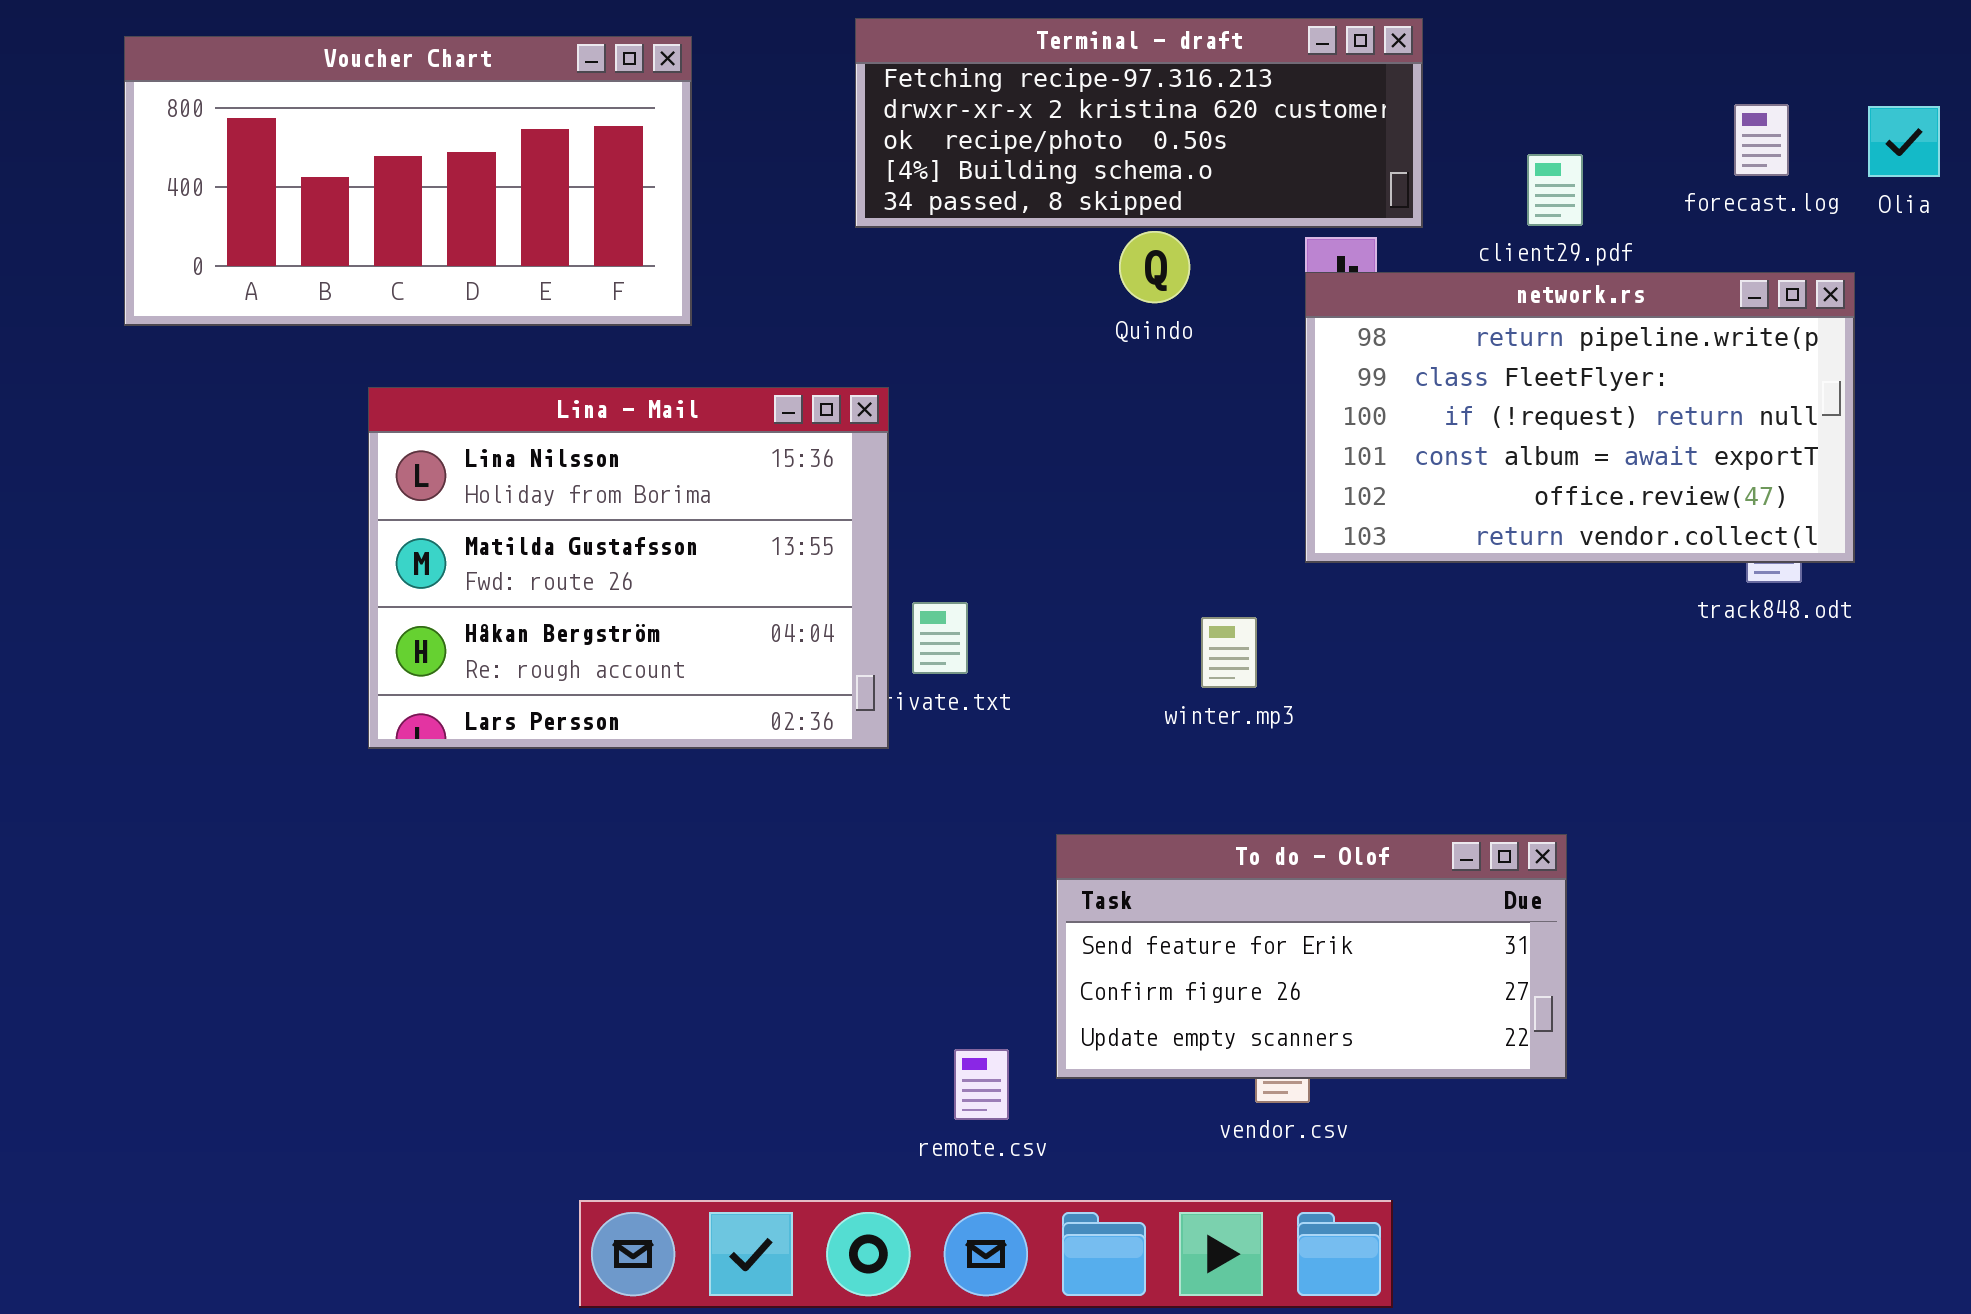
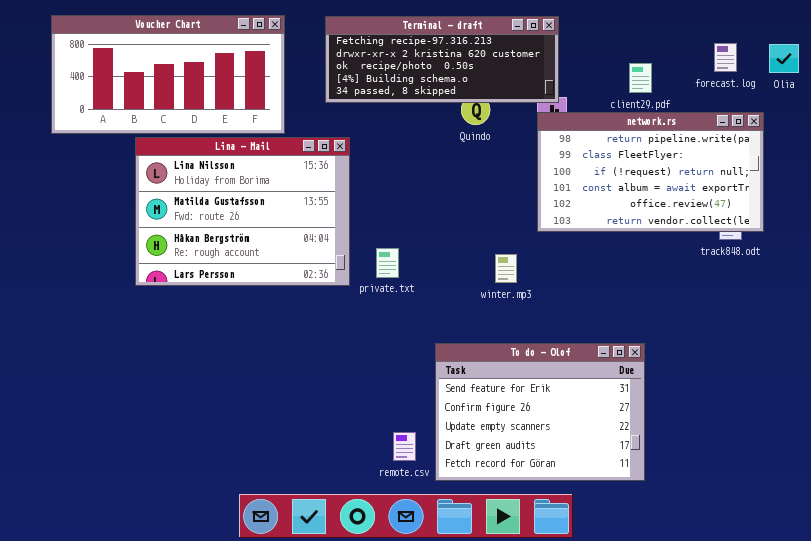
Terminal - draft: [855,18,1423,228] -> [325,16,559,103], moved
Lina - Mail: [368,387,889,749] -> [135,137,350,286], moved
To do - Olof: [1056,834,1567,1079] -> [435,343,645,481], resized

